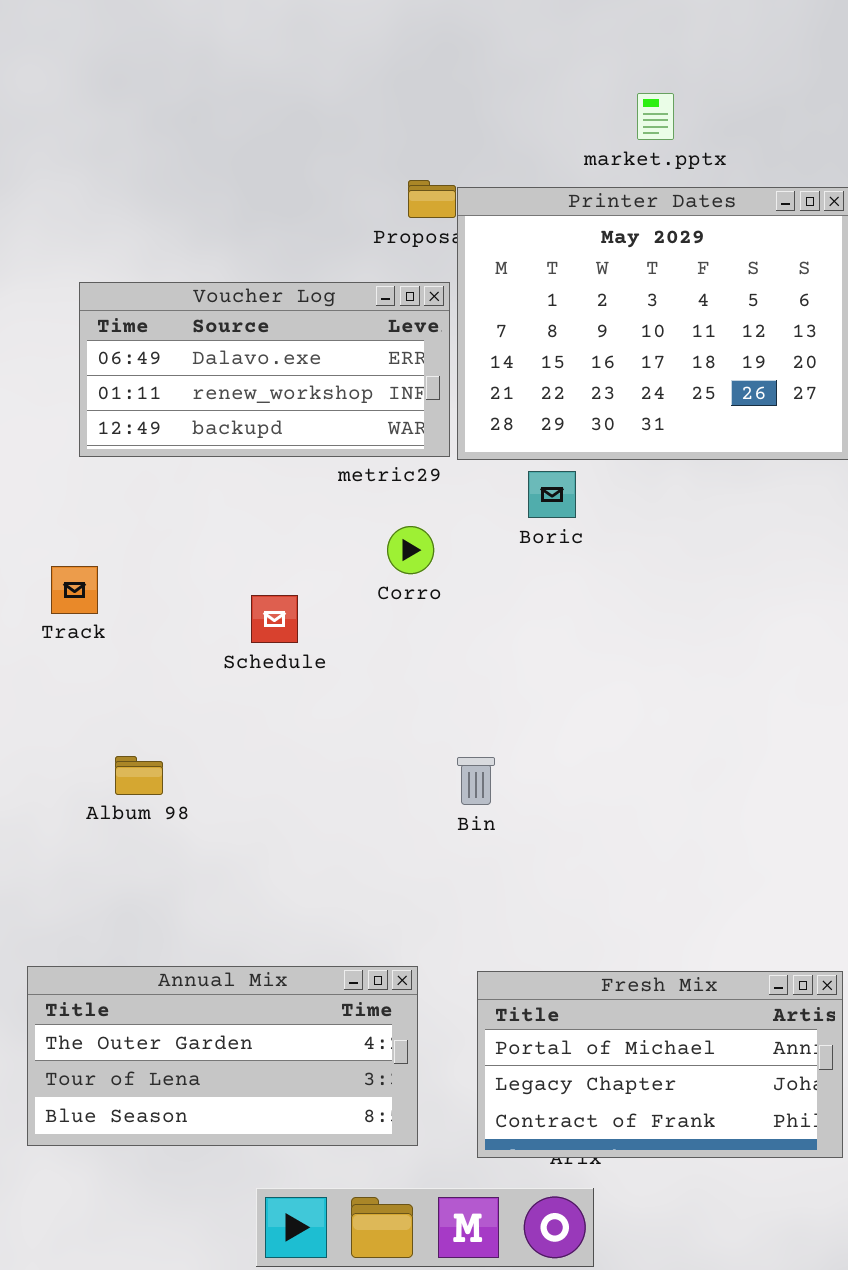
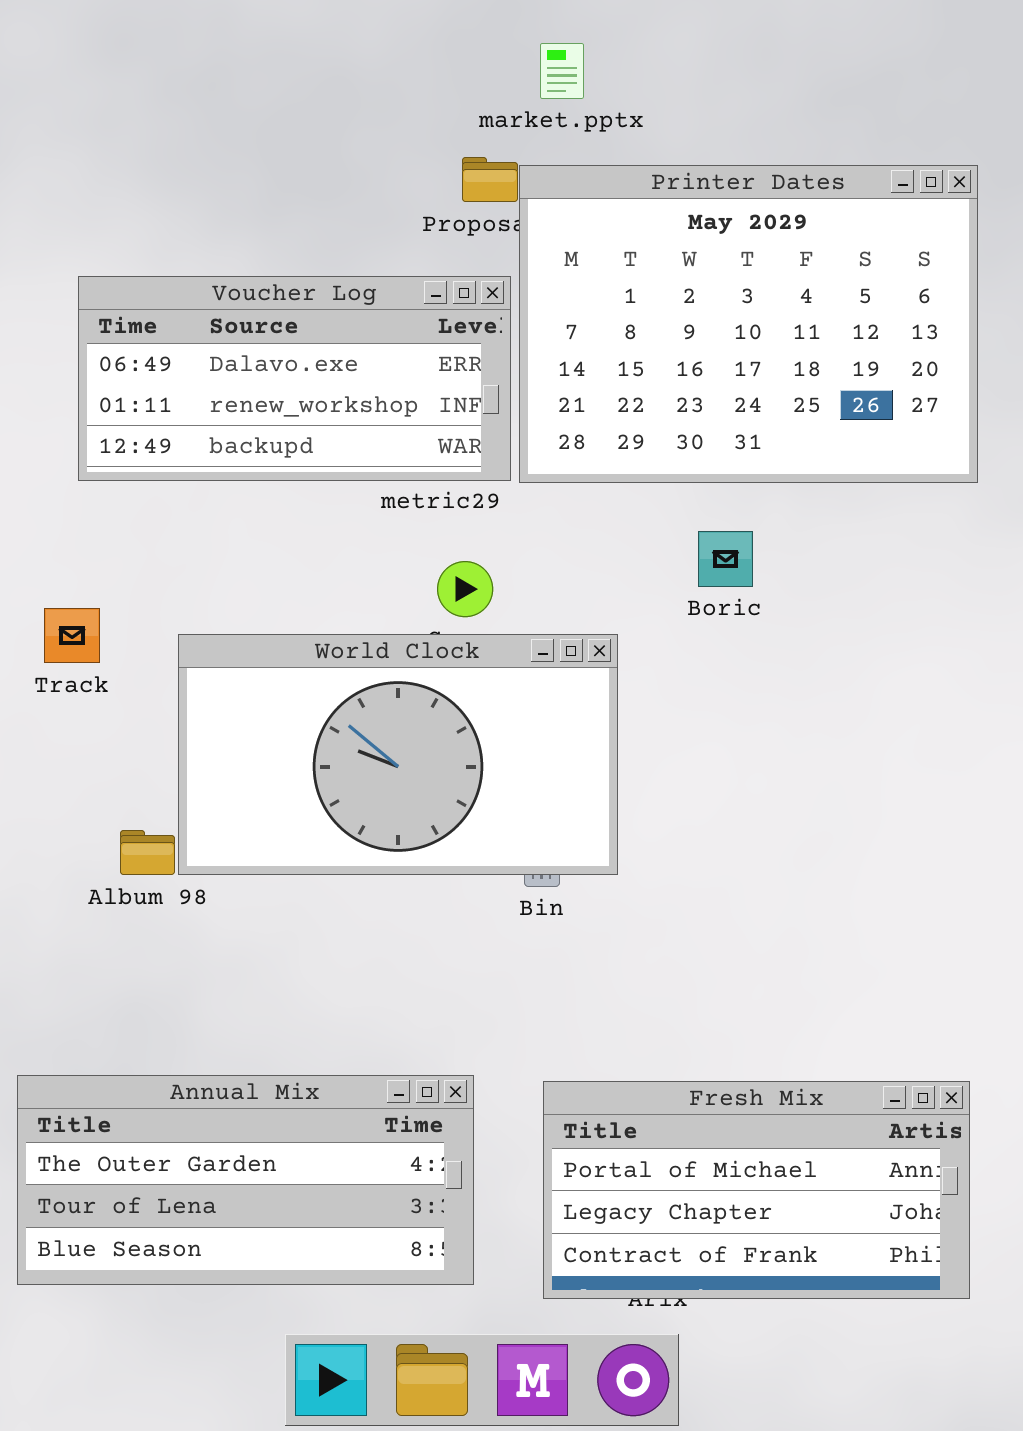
market.pptx: [637,93,674,140] -> [540,43,584,99], moved
Boric: [528,471,576,518] -> [698,531,753,587], moved
World Clock: none -> [178,634,618,875], opened

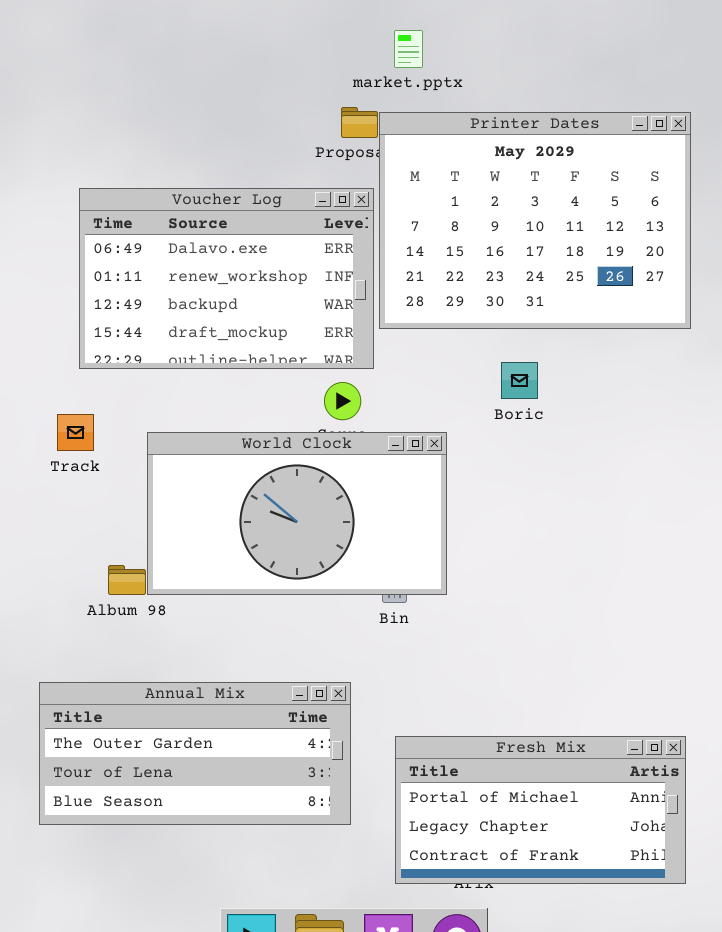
Voucher Log: [78,276,511,481] -> [79,188,374,369], resized
Annual Mix: [17,1075,474,1285] -> [39,682,351,825], moved

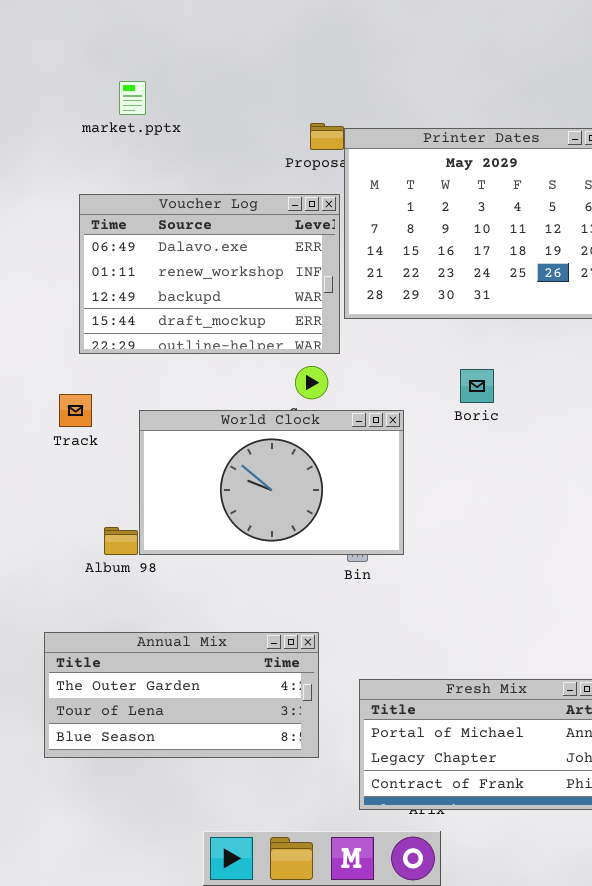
market.pptx: [394,30,423,68] -> [119,81,146,115], moved
Boric: [501,362,538,399] -> [460,369,494,403], moved

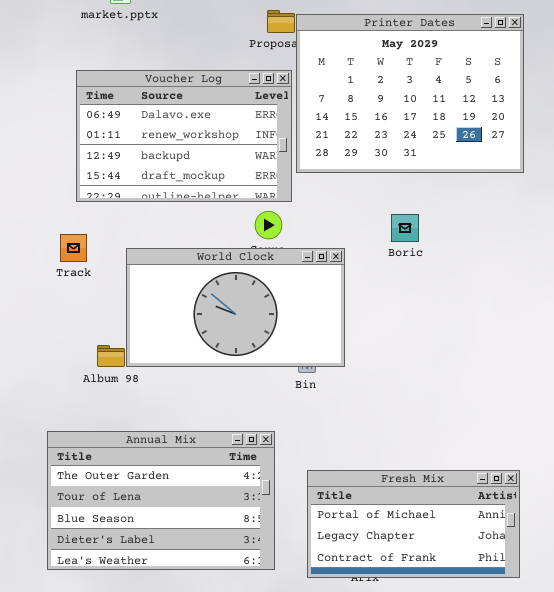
Annual Mix: [44,632,319,758] -> [47,431,275,570], resized

